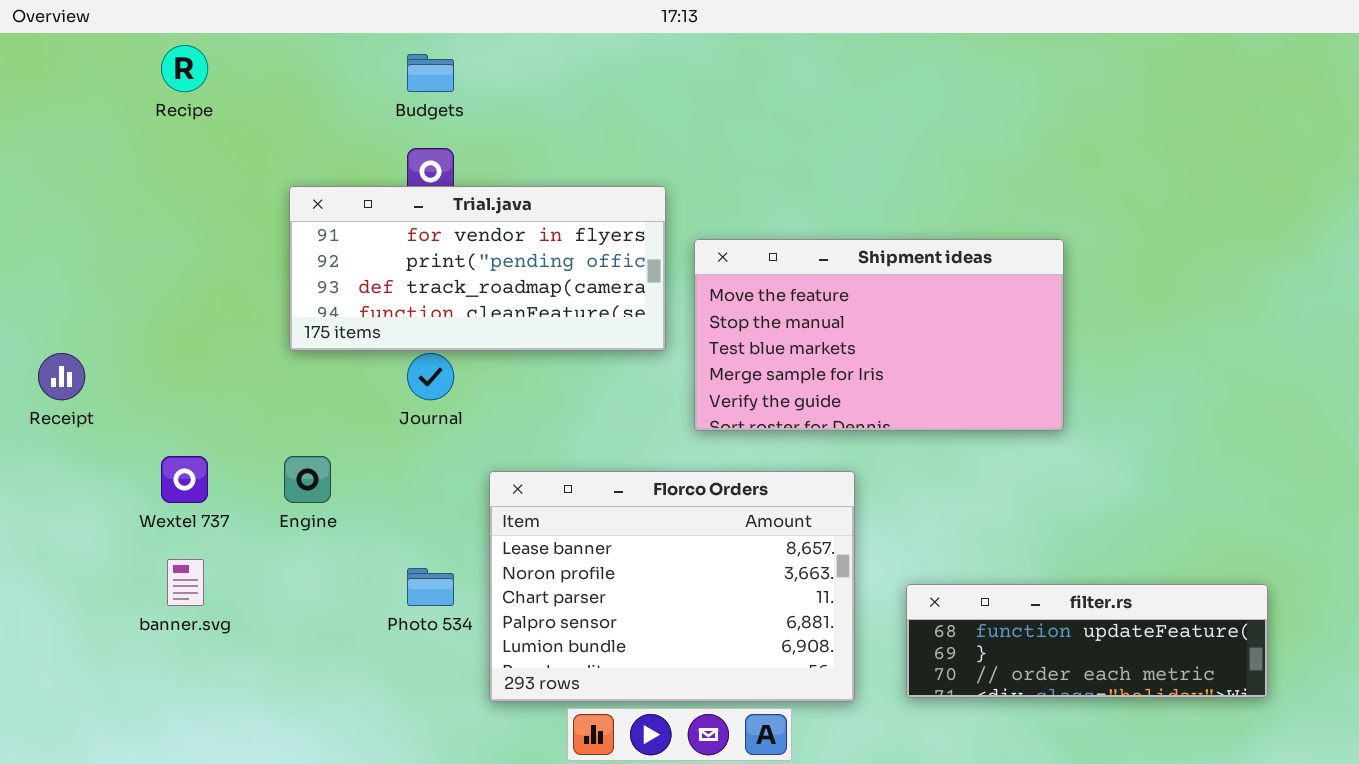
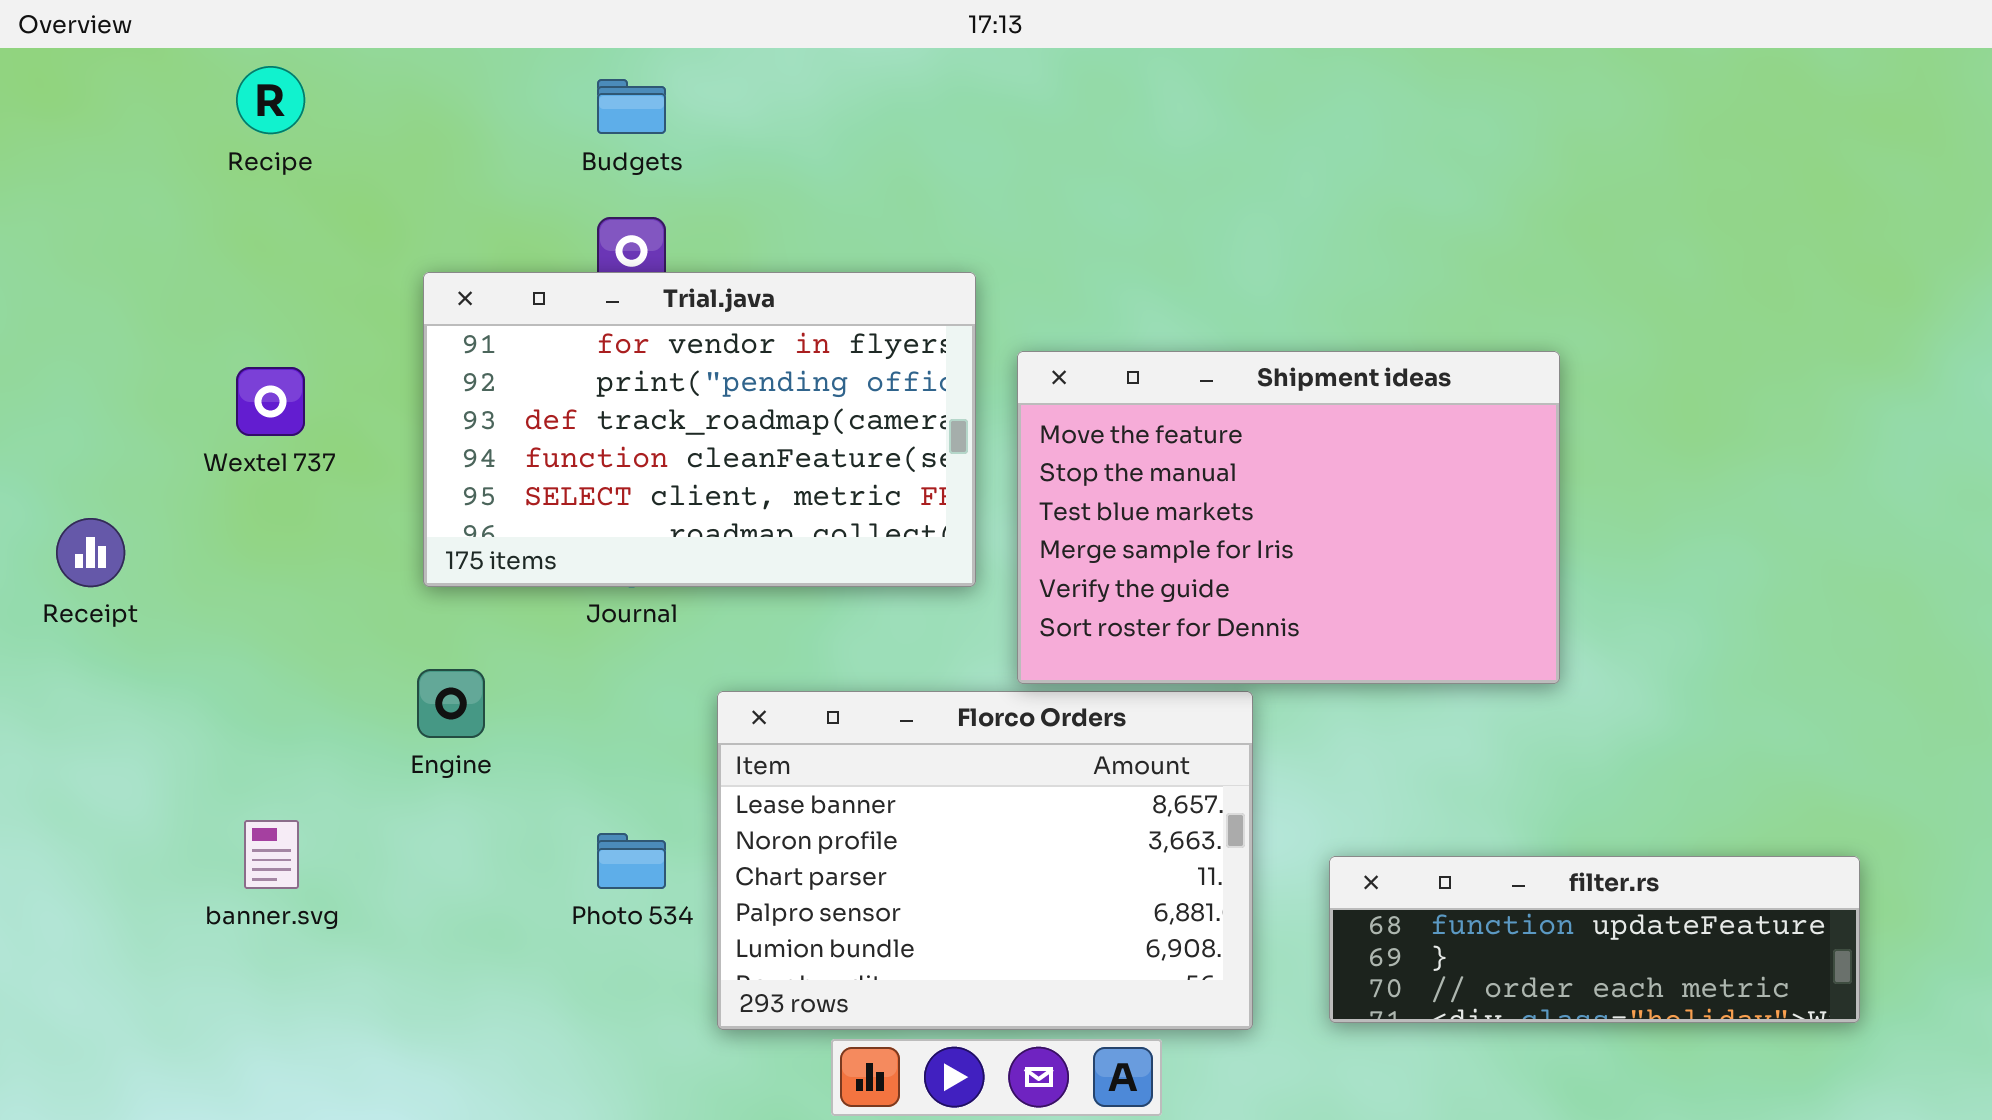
Trial.java: [289,186,666,351] -> [423,272,976,587], resized
Shipment ideas: [694,239,1064,431] -> [1017,351,1560,684], resized
Wextel 737: [161,456,208,503] -> [236,367,305,436], moved

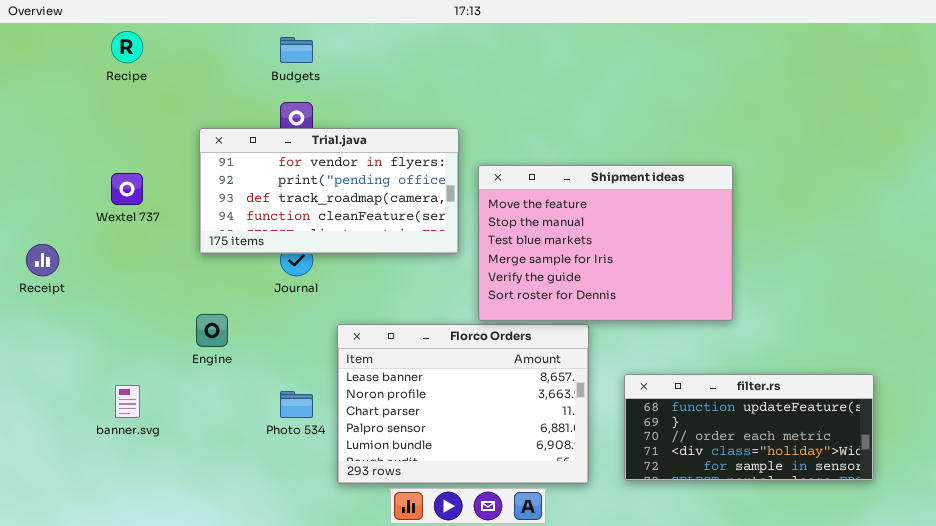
Trial.java: [423,272,976,587] -> [199,128,459,254], resized
filter.rs: [1329,856,1860,1023] -> [624,374,874,481], resized

